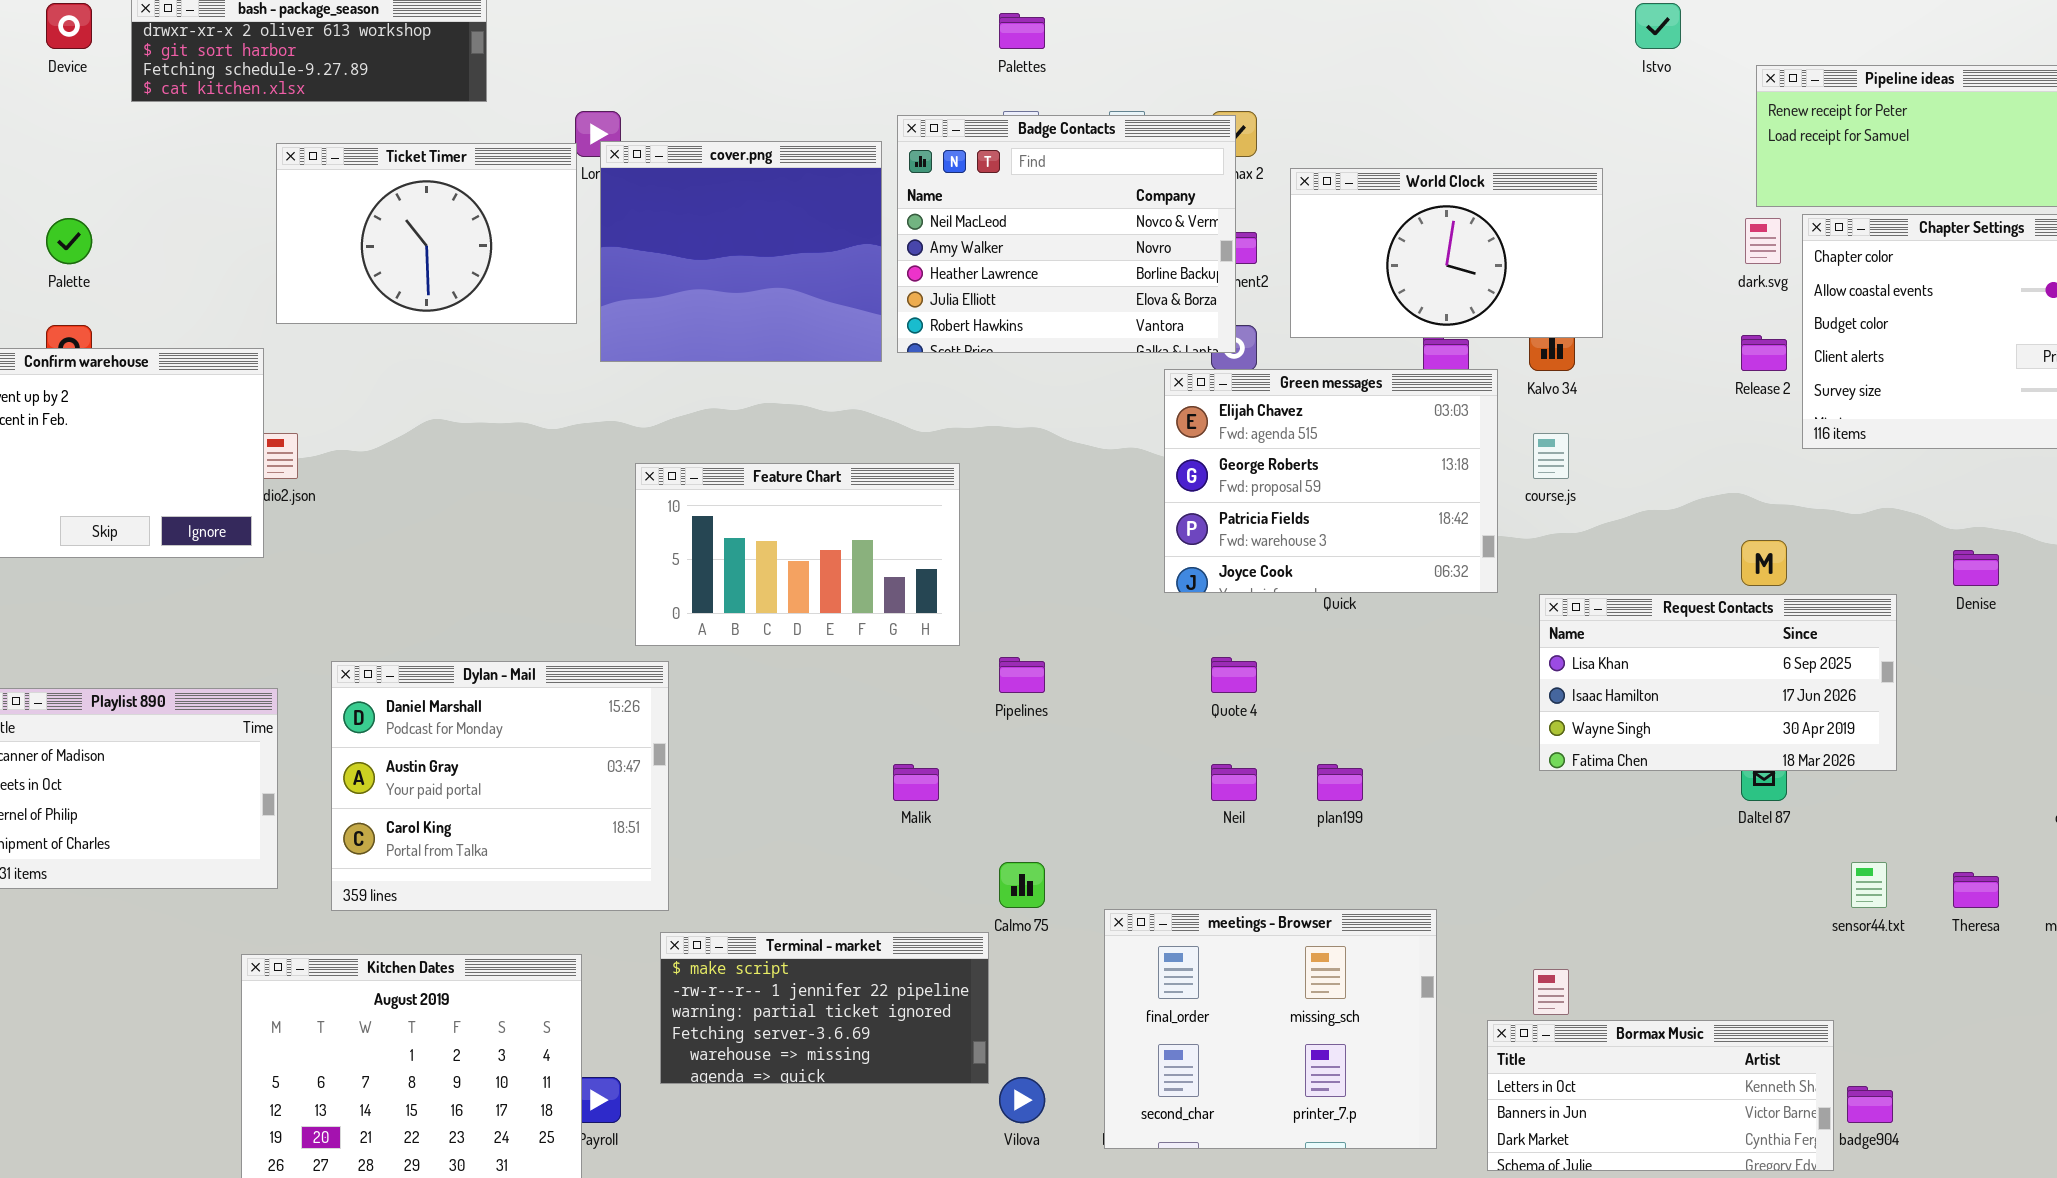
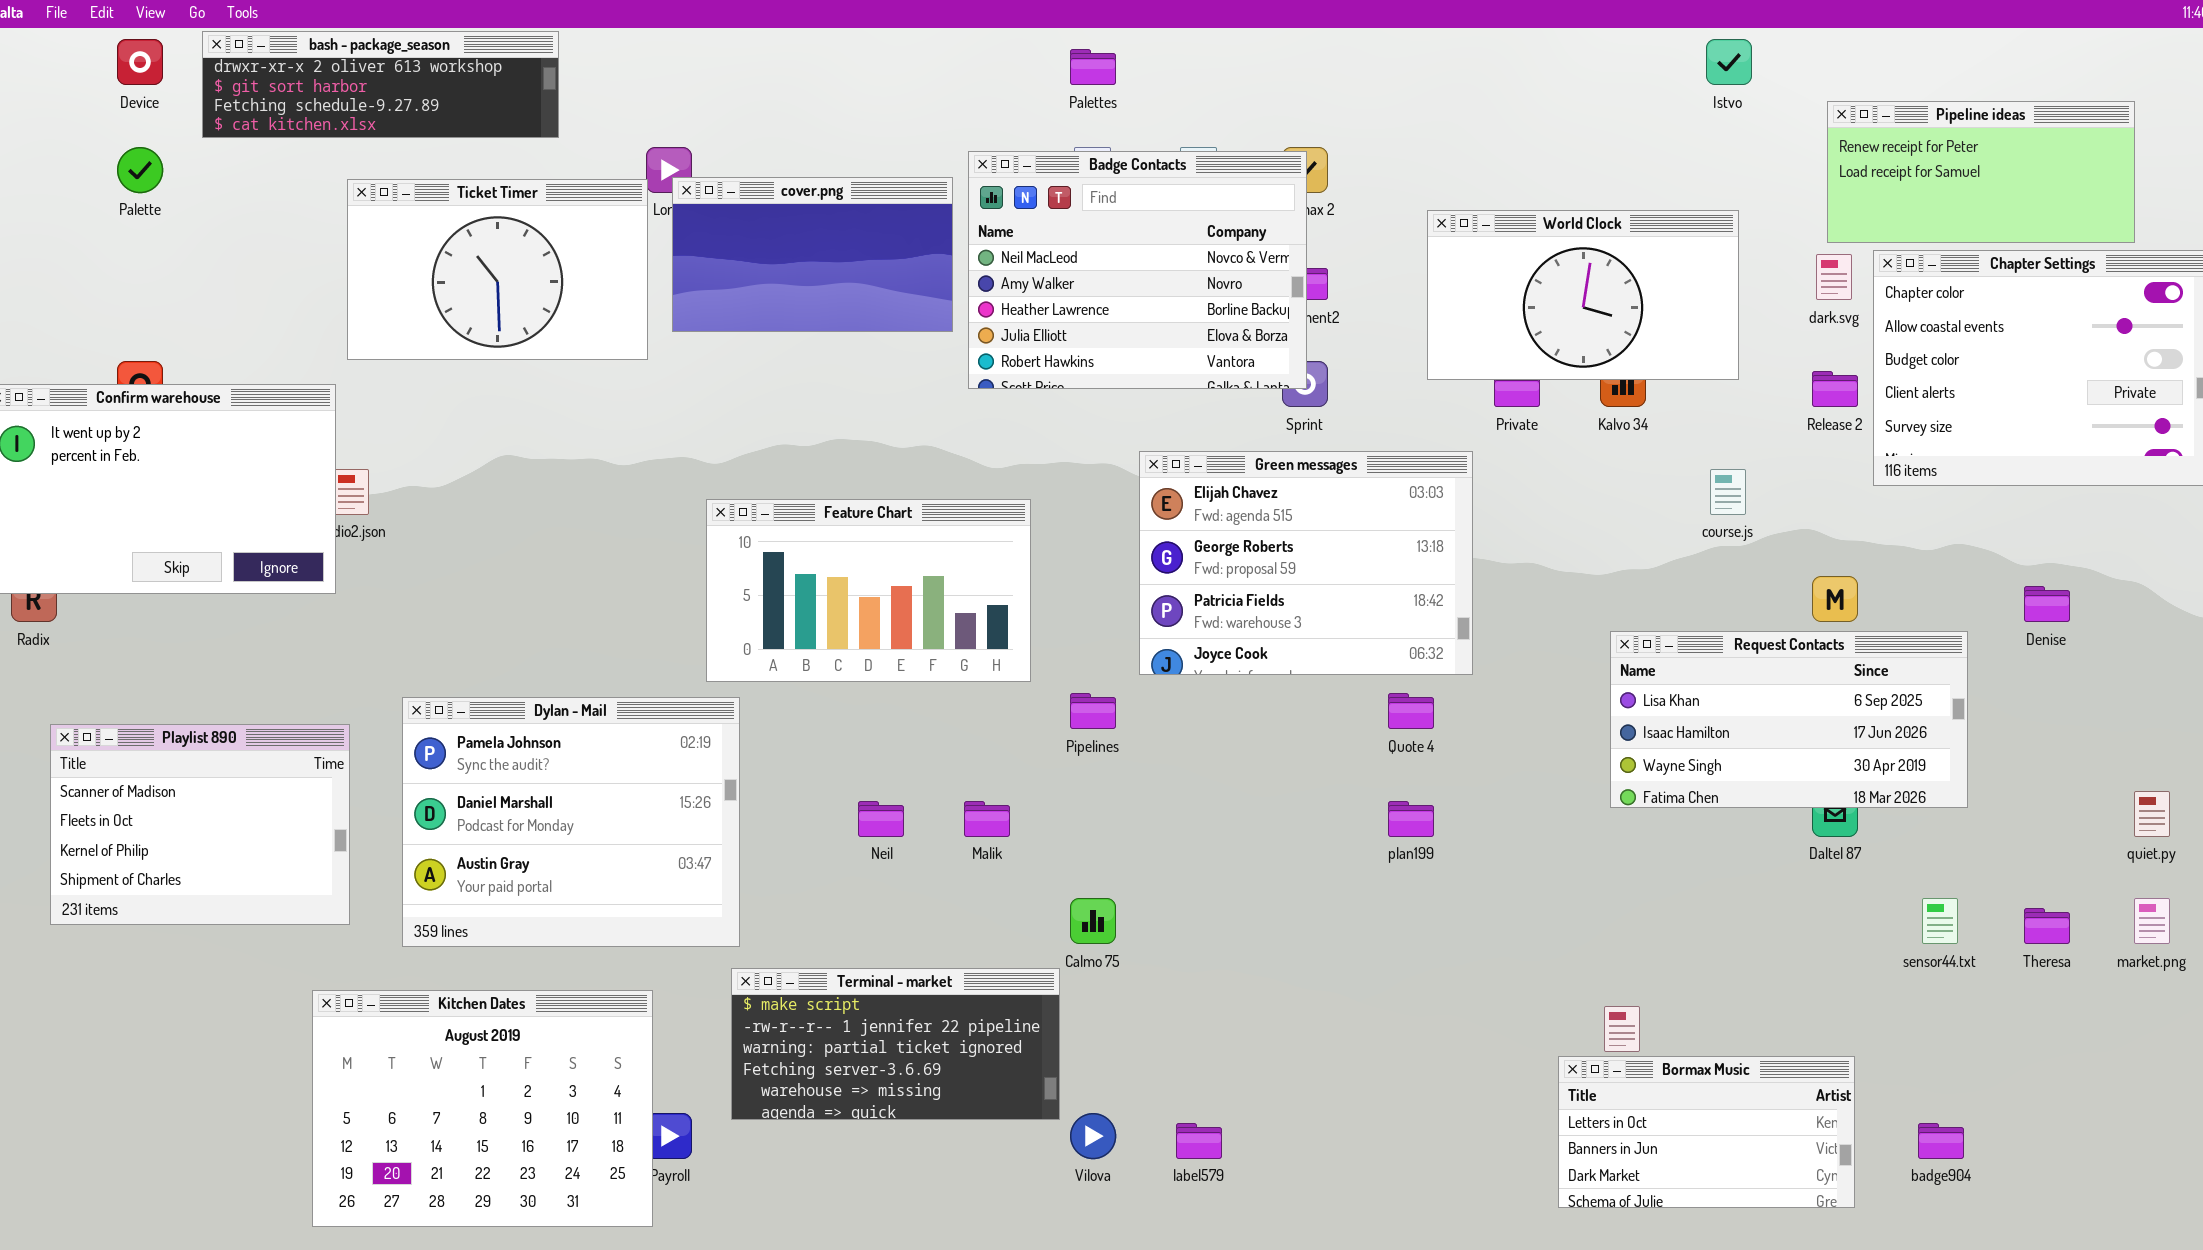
cover.png: [600,141,882,362] -> [672,177,953,332], resized
World Clock: [1290,168,1603,338] -> [1427,210,1739,380], moved
Palette: [46,218,92,264] -> [117,147,163,193], moved
Green messages: [1164,369,1498,593] -> [1139,451,1473,675], moved
course.js: [1533,433,1569,479] -> [1710,469,1746,515], moved
Quote 4: [1211,657,1257,693] -> [1388,693,1434,729], moved
Dylan - Mail: [331,661,669,911] -> [402,697,740,947], scrolled up 1 row
Neil: [1211,764,1257,801] -> [858,801,904,837], moved
meetings - Browser: [1104,909,1437,1149] -> none, closed
Bormax Music: [1487,1020,1834,1171] -> [1558,1056,1855,1208], resized

